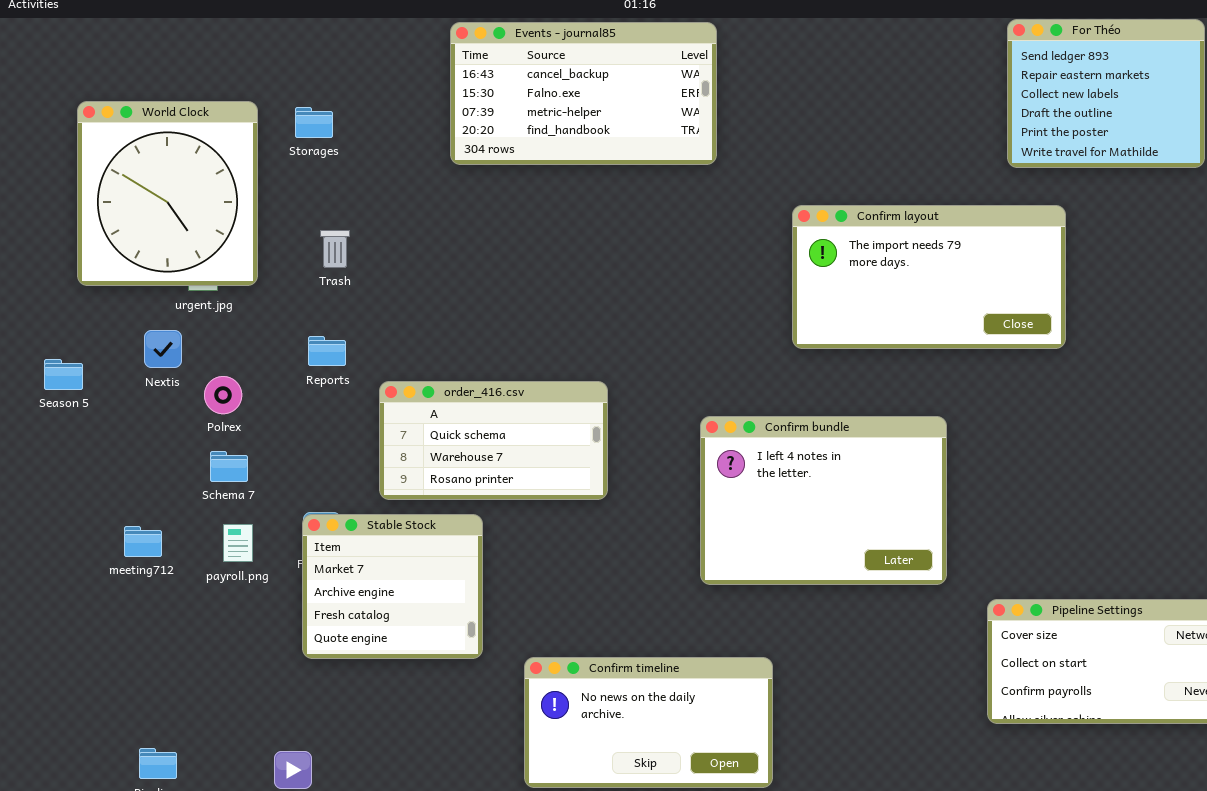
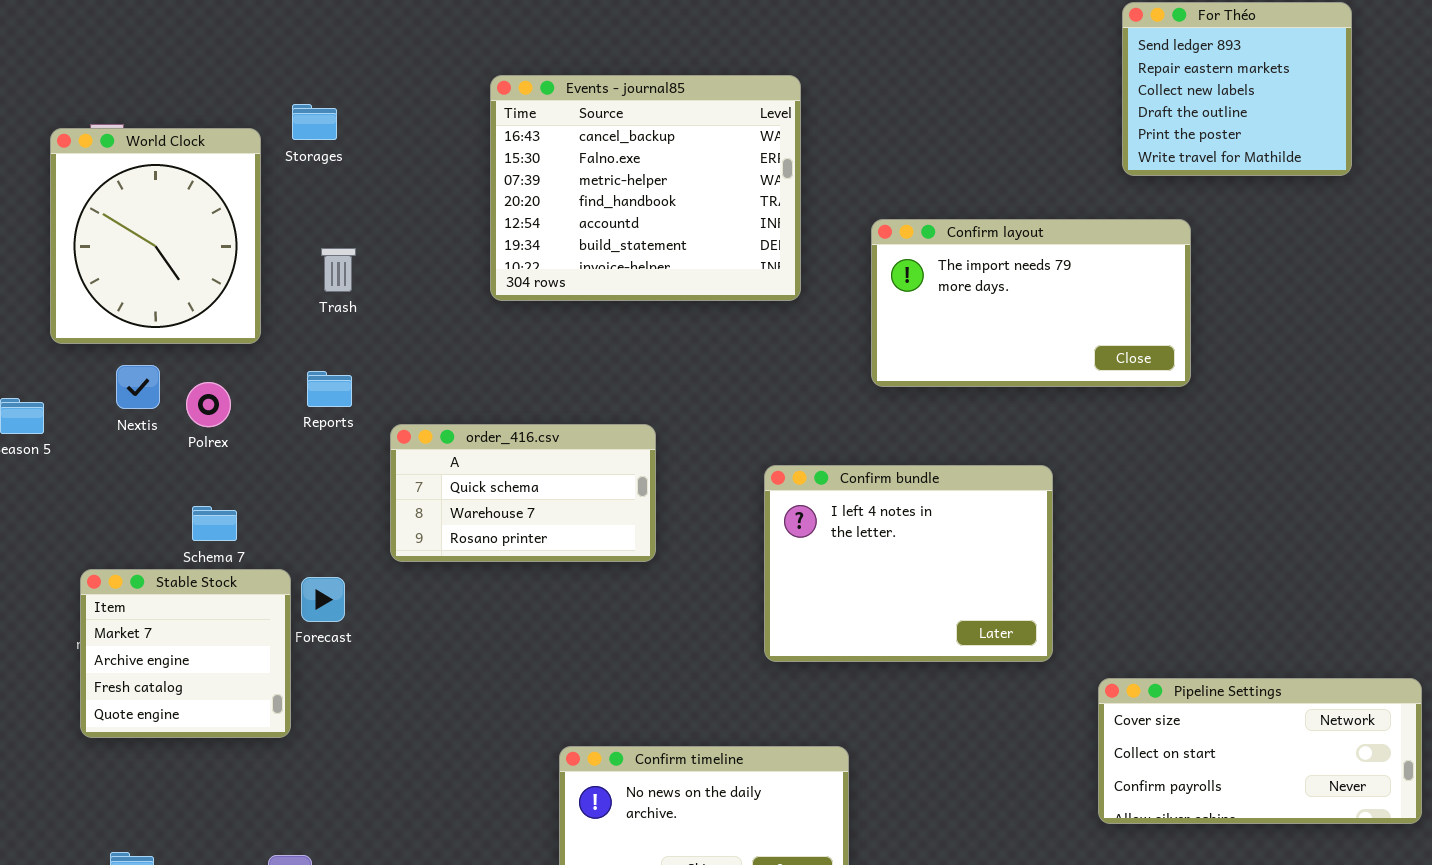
Events - journal85: [450,22,717,165] -> [490,75,801,301], moved, resized
World Clock: [77,101,258,286] -> [50,128,261,344], moved
Polrex: [204,376,242,414] -> [186,382,231,427], moved
Stable Stock: [302,514,483,659] -> [80,569,291,738], moved

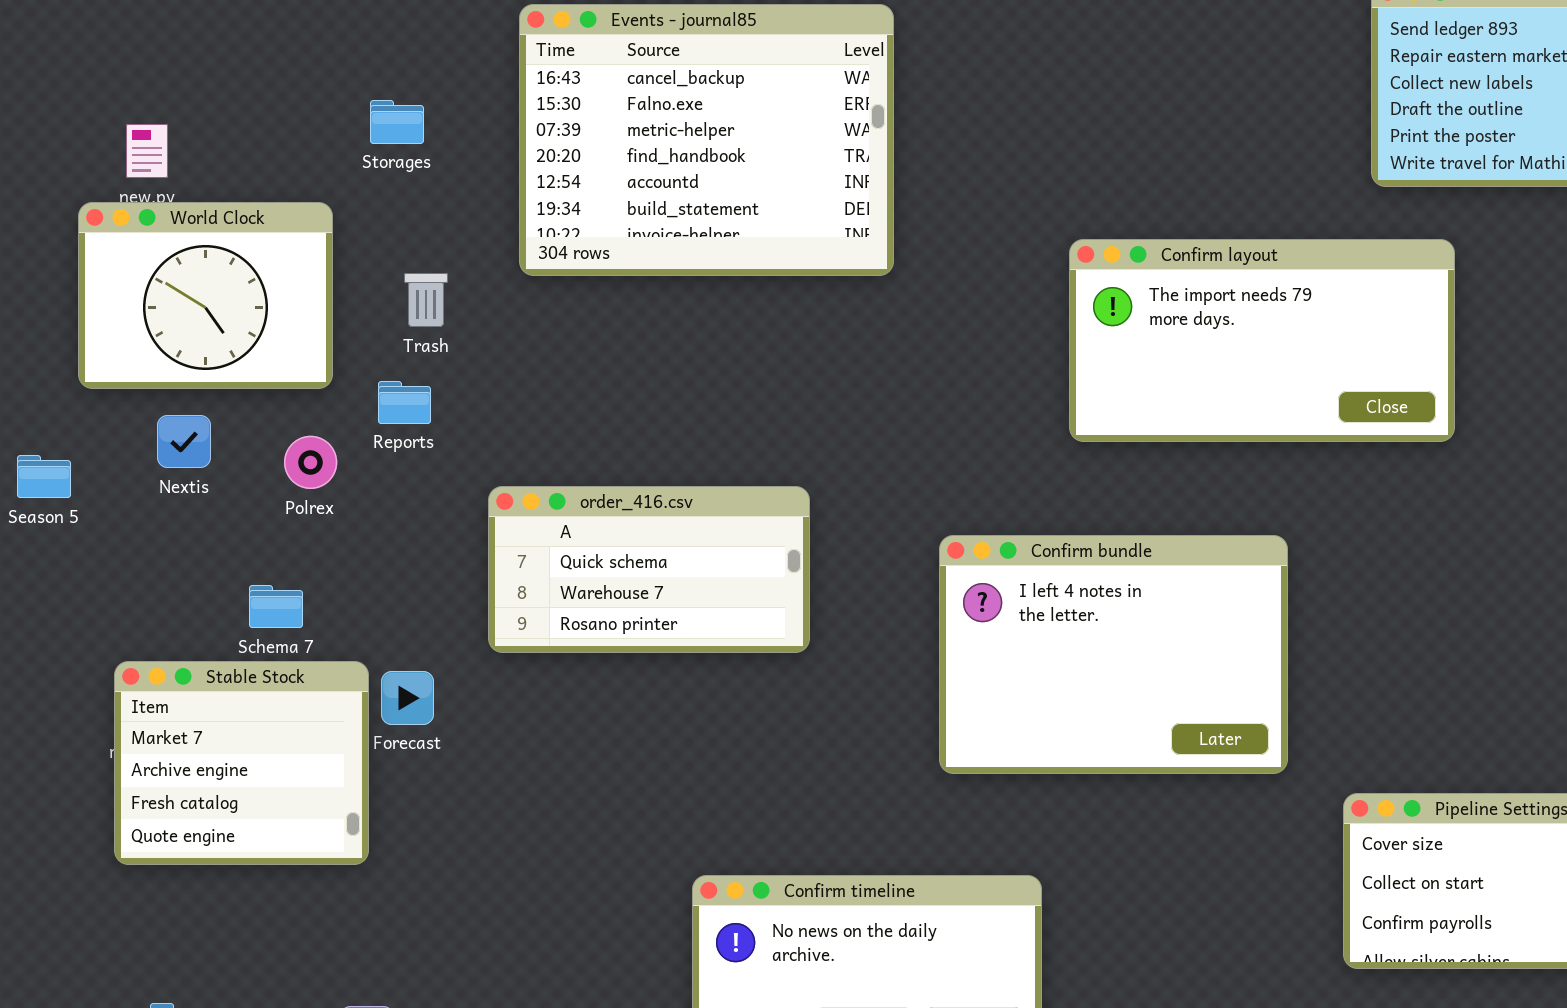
Events - journal85: [490,75,801,301] -> [519,4,894,276], moved
World Clock: [50,128,261,344] -> [78,202,333,389], resized
Reports: [307,371,352,407] -> [378,381,431,424], moved
Polrex: [186,382,231,427] -> [284,436,337,489], moved

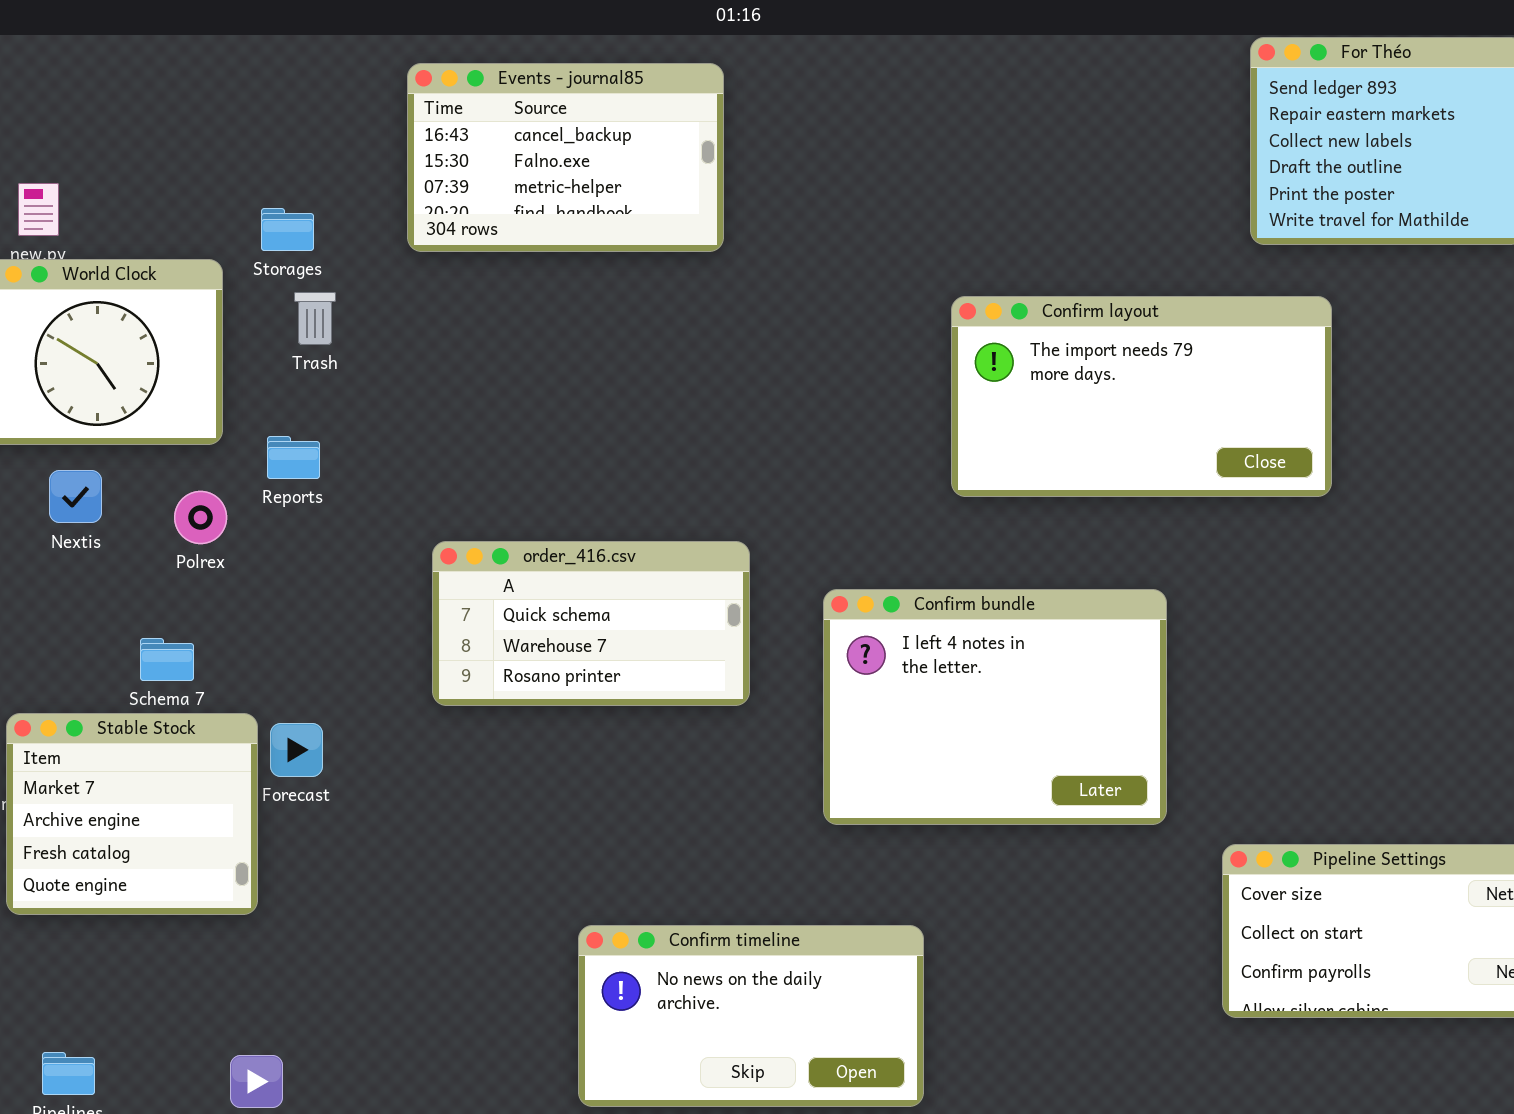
Events - journal85: [519,4,894,276] -> [407,63,724,252], resized
Storages: [370,100,424,144] -> [261,208,314,251], moved
Trash: [404,273,448,327] -> [294,292,336,345], moved
order_416.csv: [488,486,810,653] -> [432,541,750,706], moved

